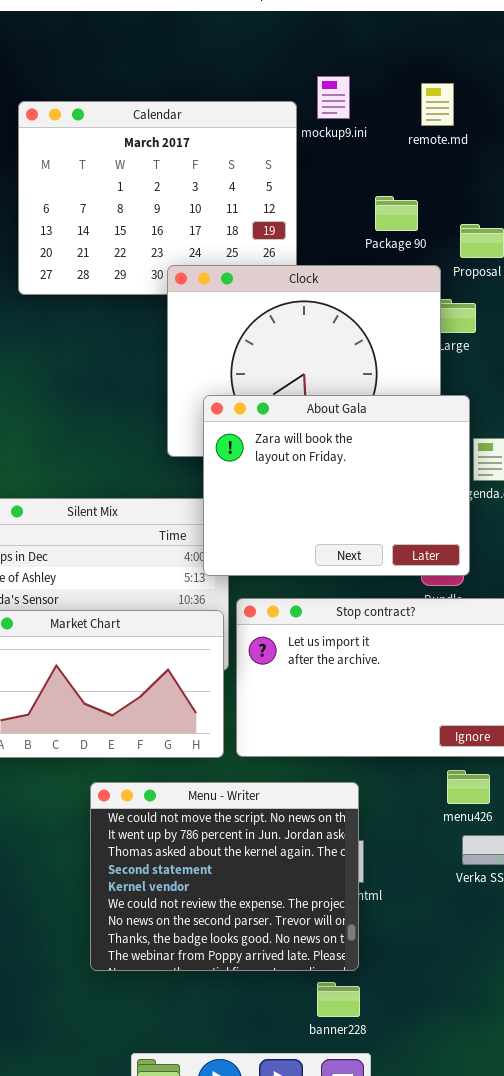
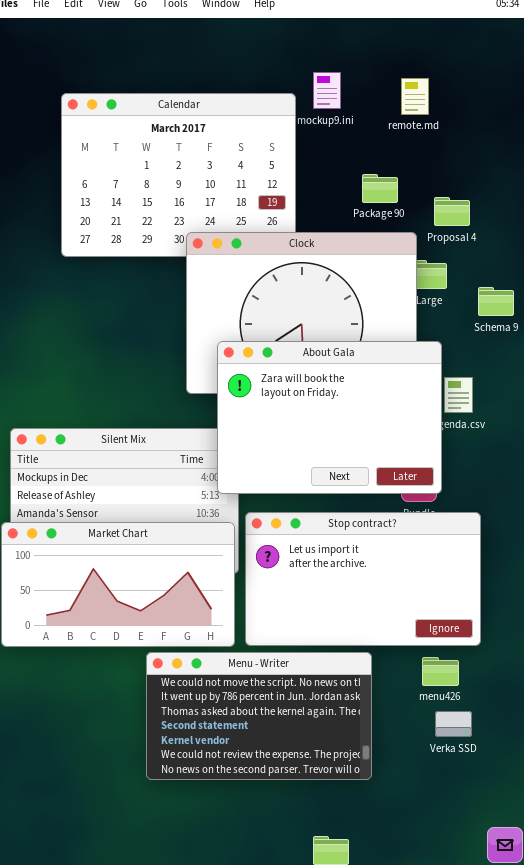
Menu - Writer: [90,782,359,971] -> [146,652,372,780], moved, resized

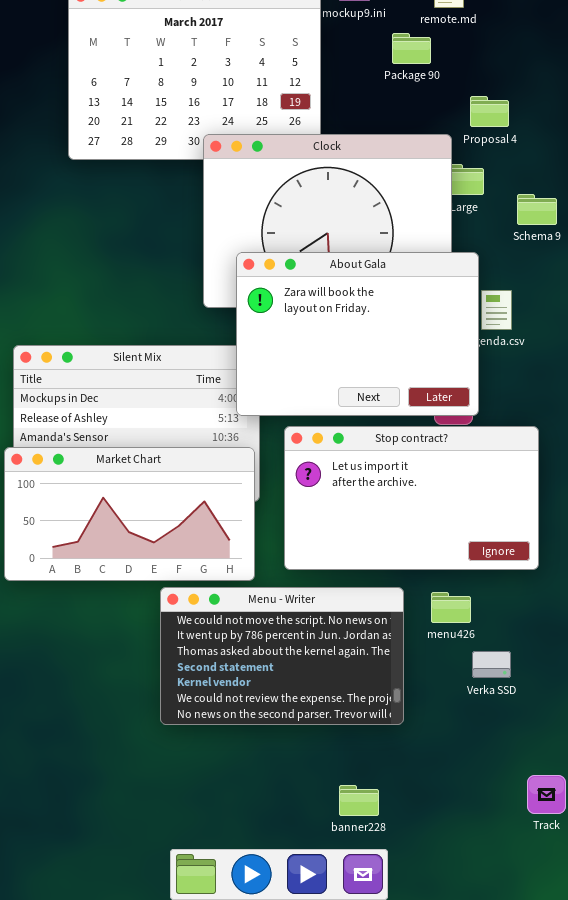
Package 90: [362,174,398,203] -> [392,33,431,64], moved
Stop contract?: [245,512,481,646] -> [284,426,539,570], moved
menu426: [422,657,459,686] -> [431,592,471,623], moved

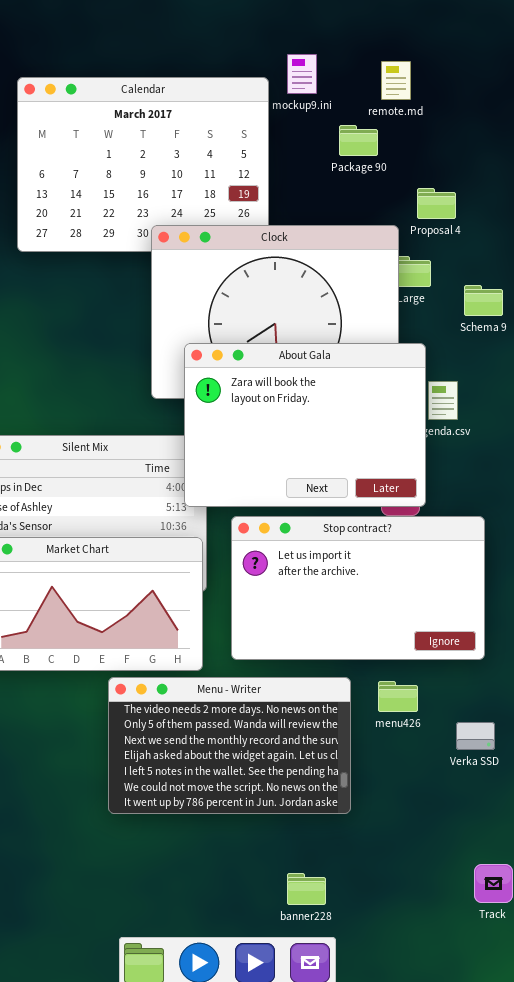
Menu - Writer: [160,587,404,725] -> [108,677,351,814], scrolled up 5 rows
Verka SSD: [472,651,511,678] -> [456,722,495,750], moved

